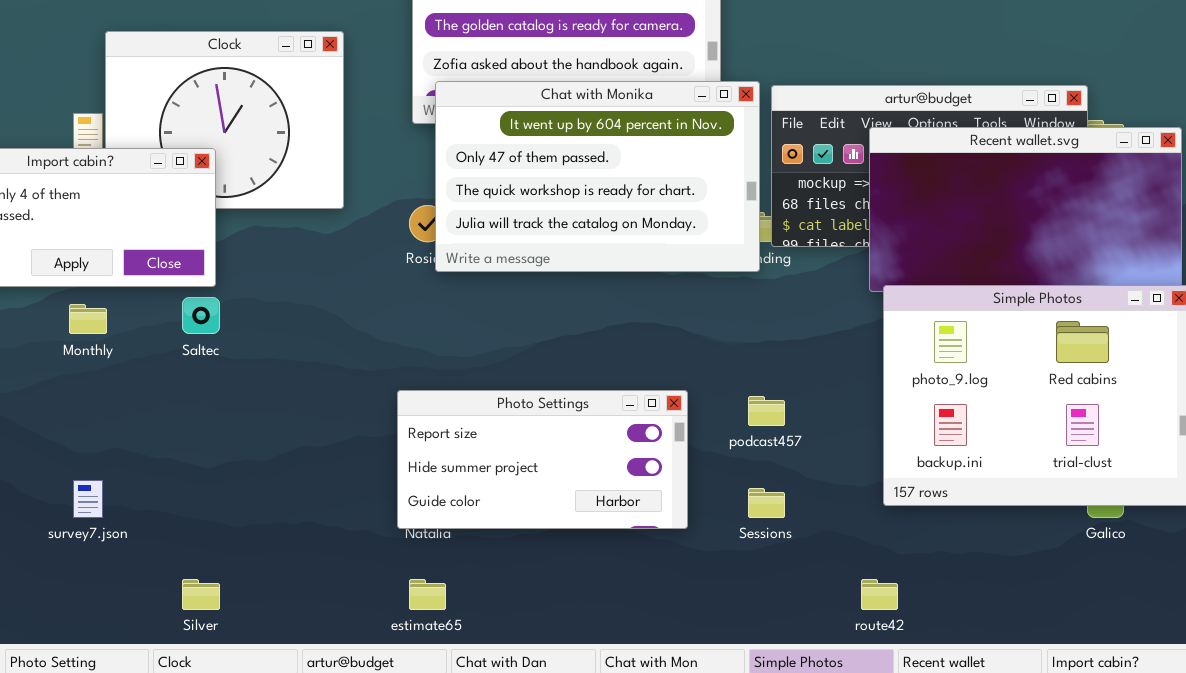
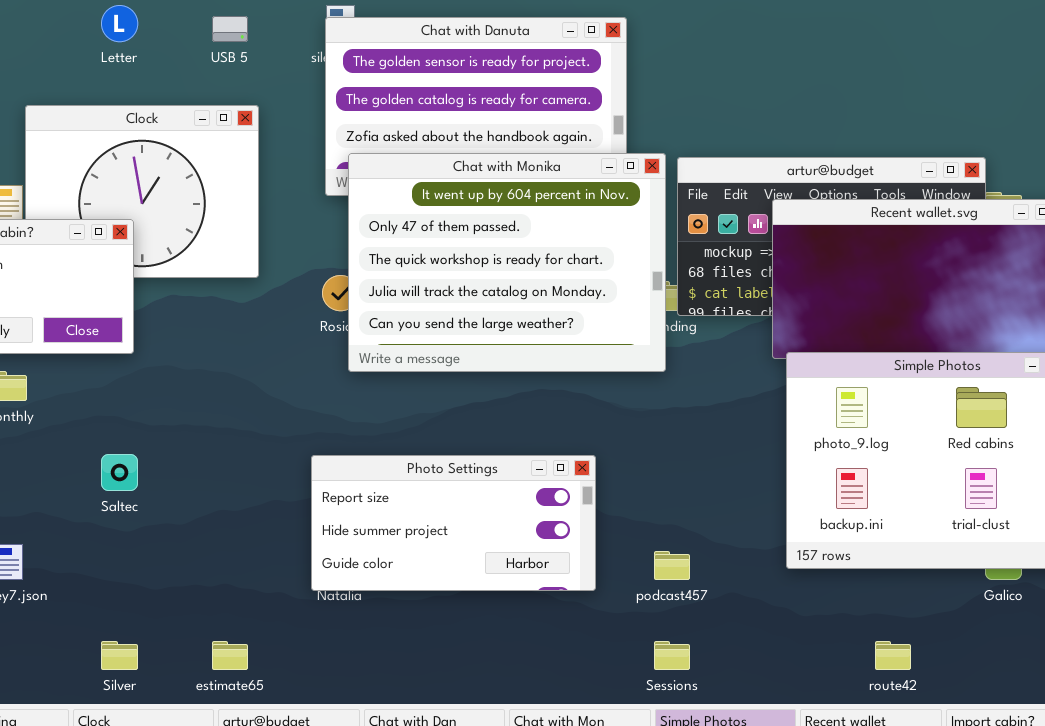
Chat with Monika: [435,81,760,272] -> [348,153,666,372], resized
Saltec: [182,297,220,334] -> [101,454,138,491], moved
podcast457: [748,396,785,426] -> [654,551,690,580], moved
Sessions: [748,488,785,518] -> [654,641,690,670], moved
estimate65: [409,579,446,610] -> [212,641,248,670], moved
route42: [861,579,898,610] -> [875,641,911,670], moved

